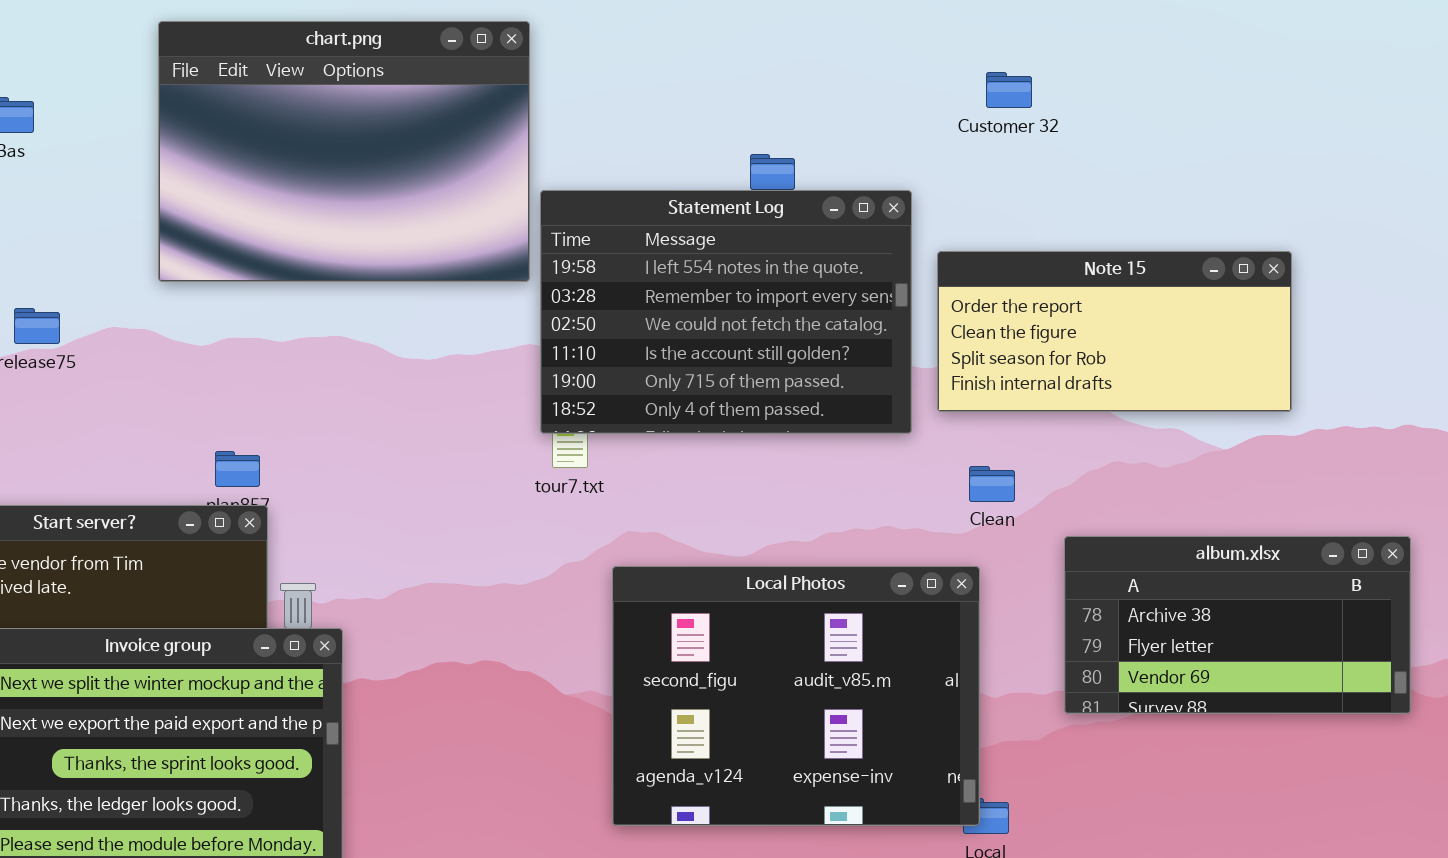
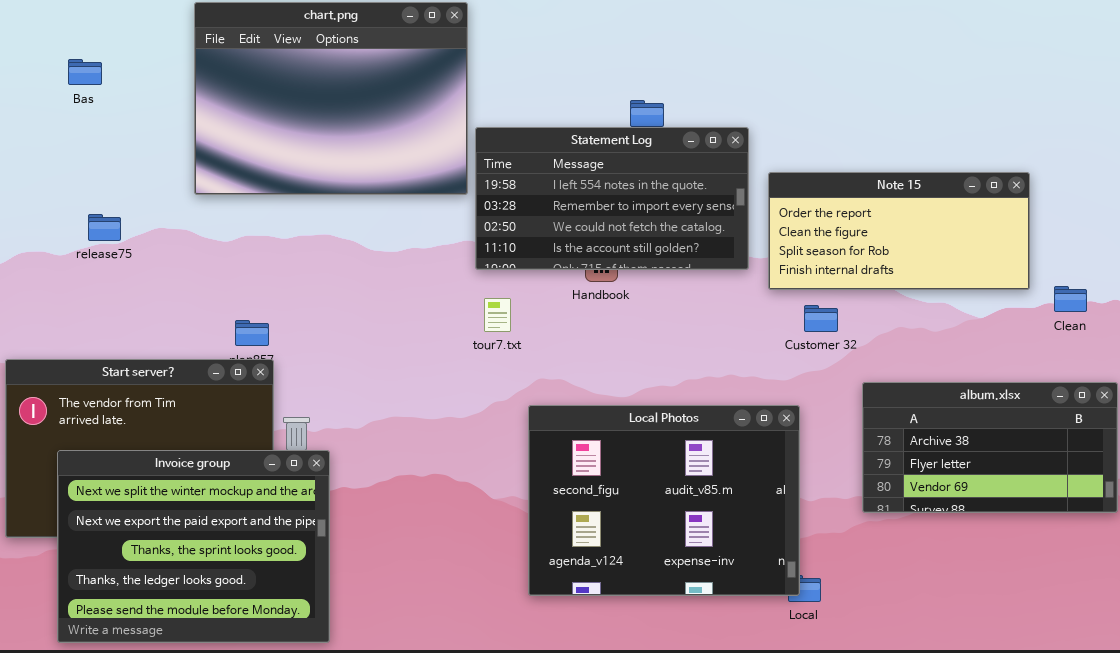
Customer 32: [986,72,1032,108] -> [804,305,838,332], moved
Statement Log: [540,190,912,434] -> [475,127,749,270], resized
Clean: [969,466,1015,502] -> [1054,286,1087,312], moved

